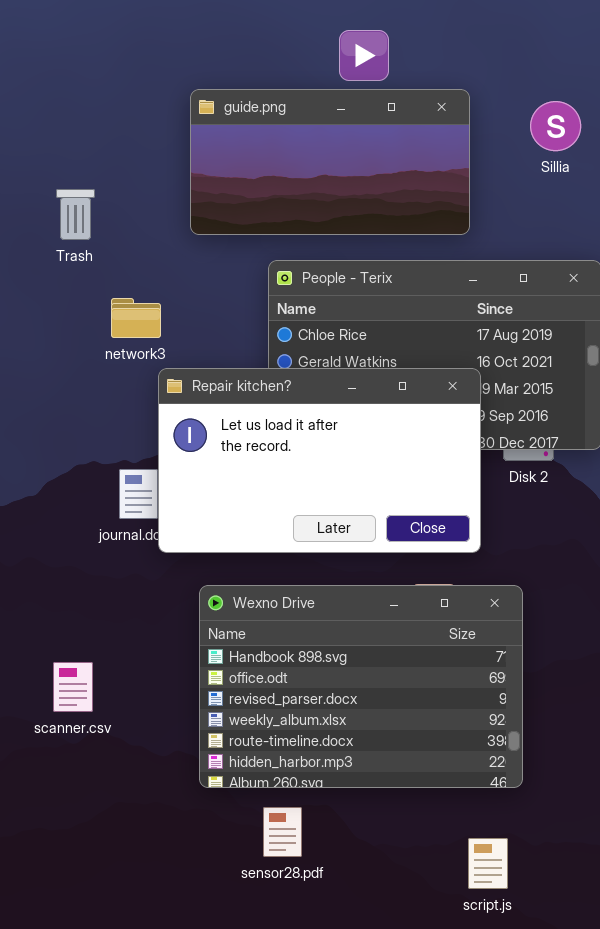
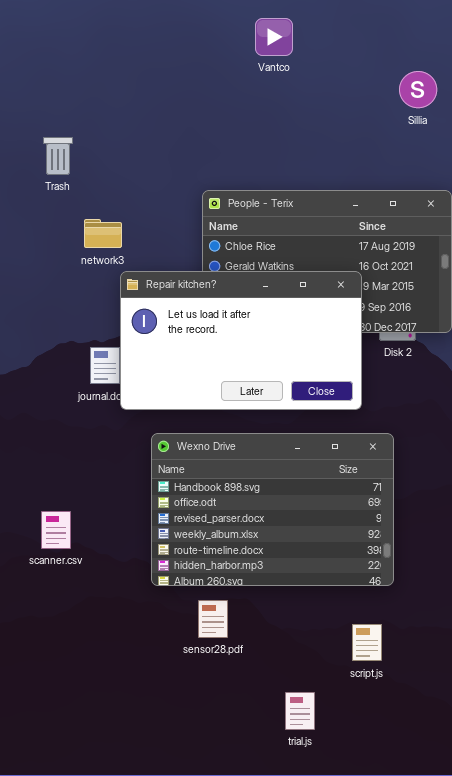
guide.png: [190,89,470,235] -> none, closed
scanner.csv: [53,662,93,712] -> [41,511,71,549], moved

